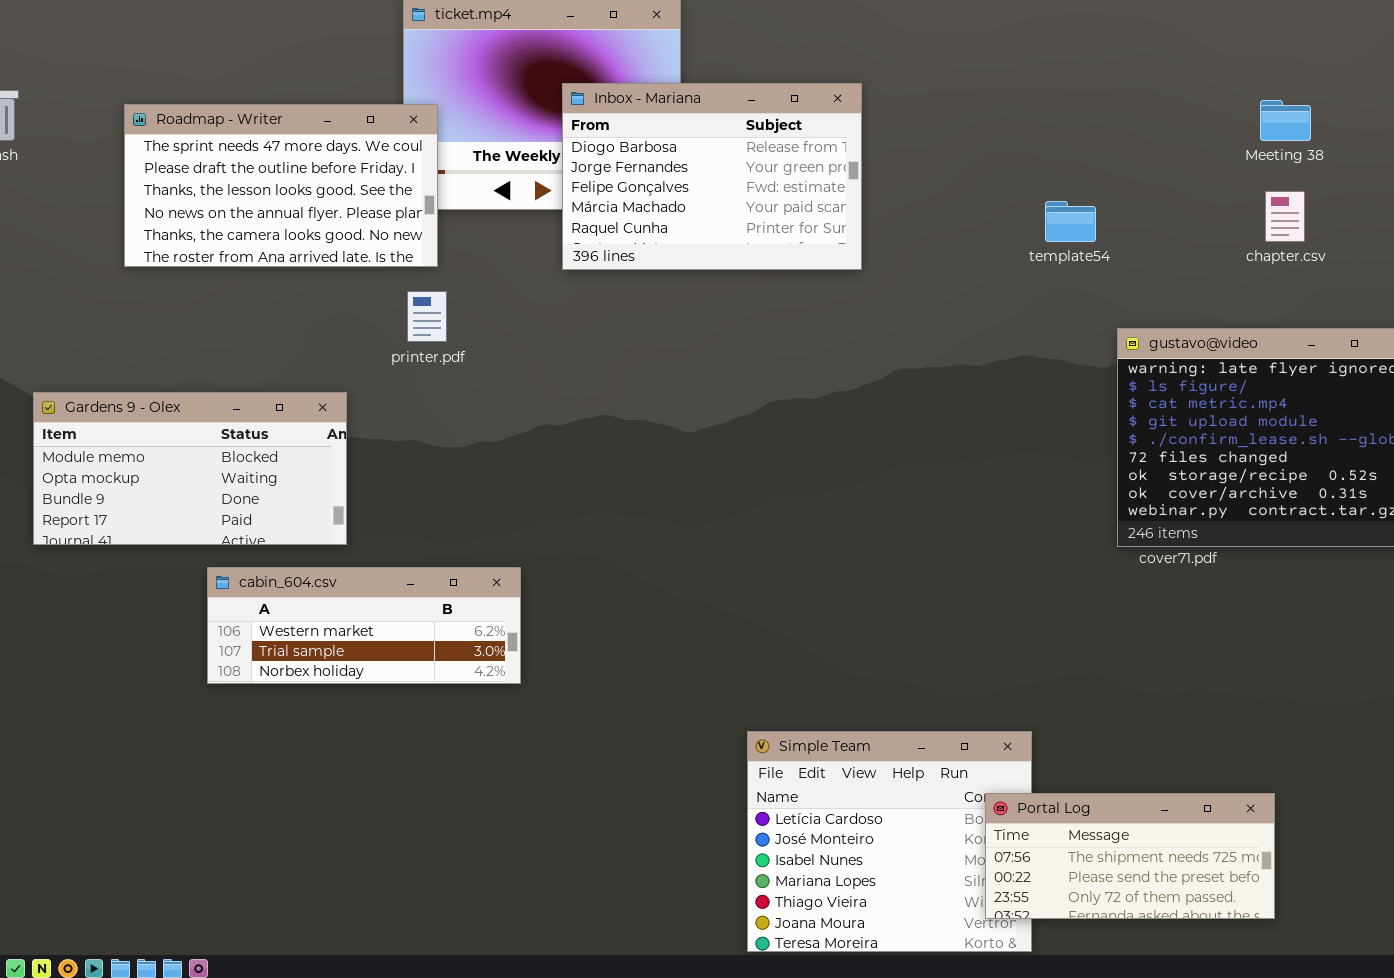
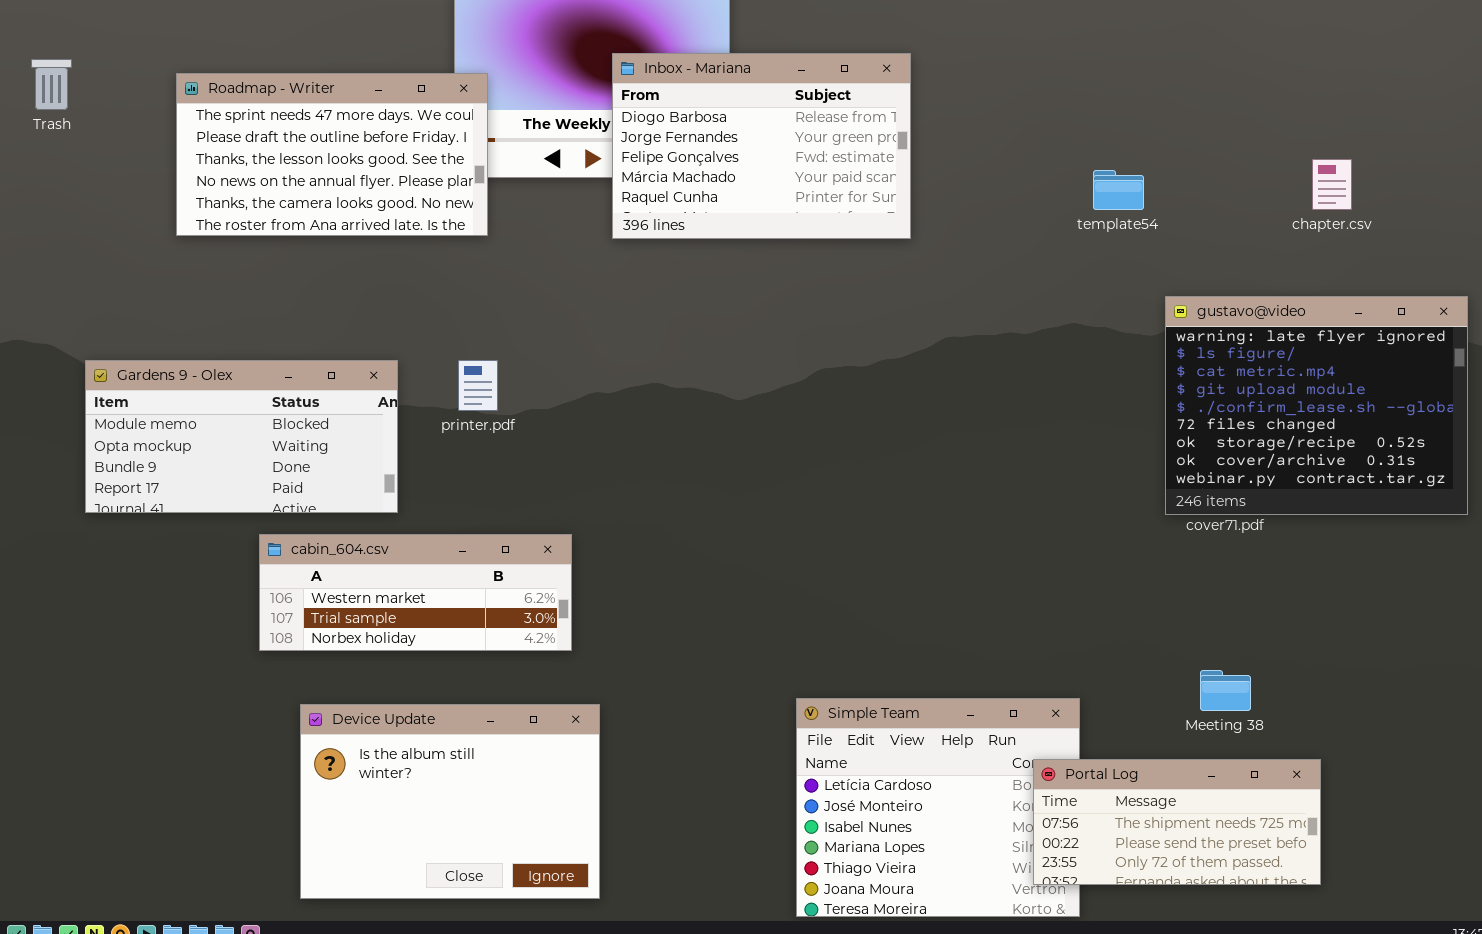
Meeting 38: [1260,100,1311,141] -> [1200,670,1251,711], moved
printer.pdf: [407,291,447,342] -> [458,360,498,411], moved
Device Update: none -> [300,704,600,899], opened

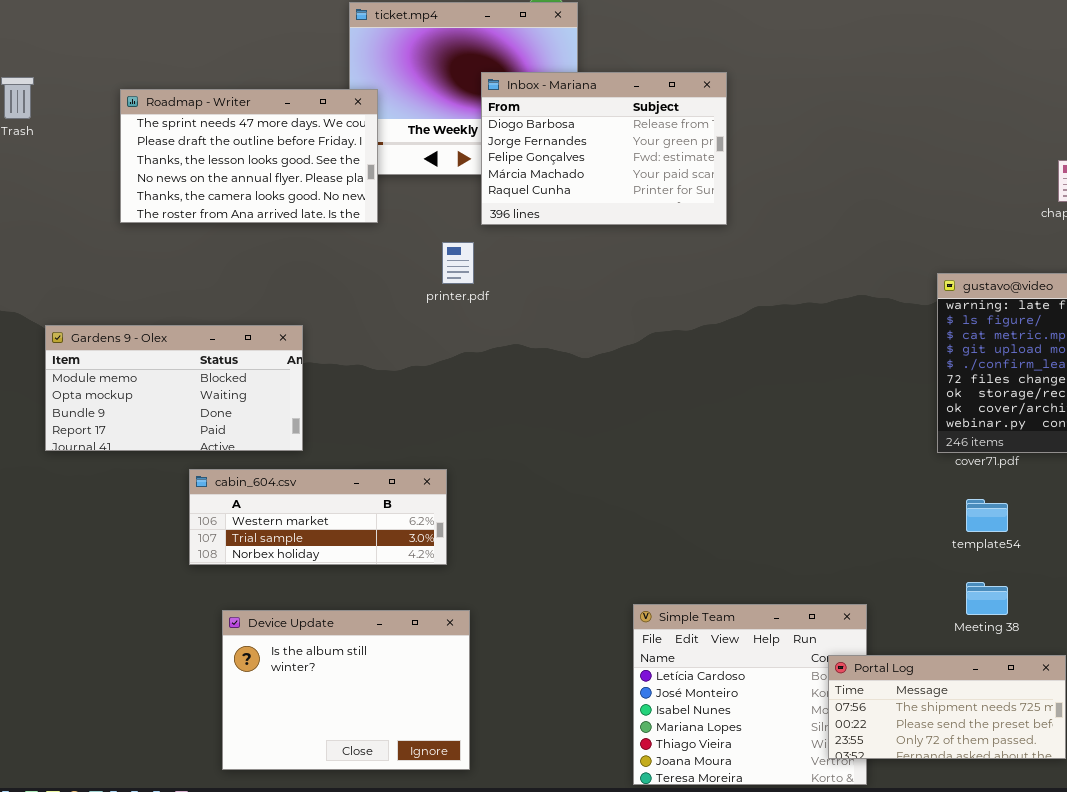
template54: [1093,170,1144,210] -> [966,499,1008,532], moved
printer.pdf: [458,360,498,411] -> [442,242,474,284], moved

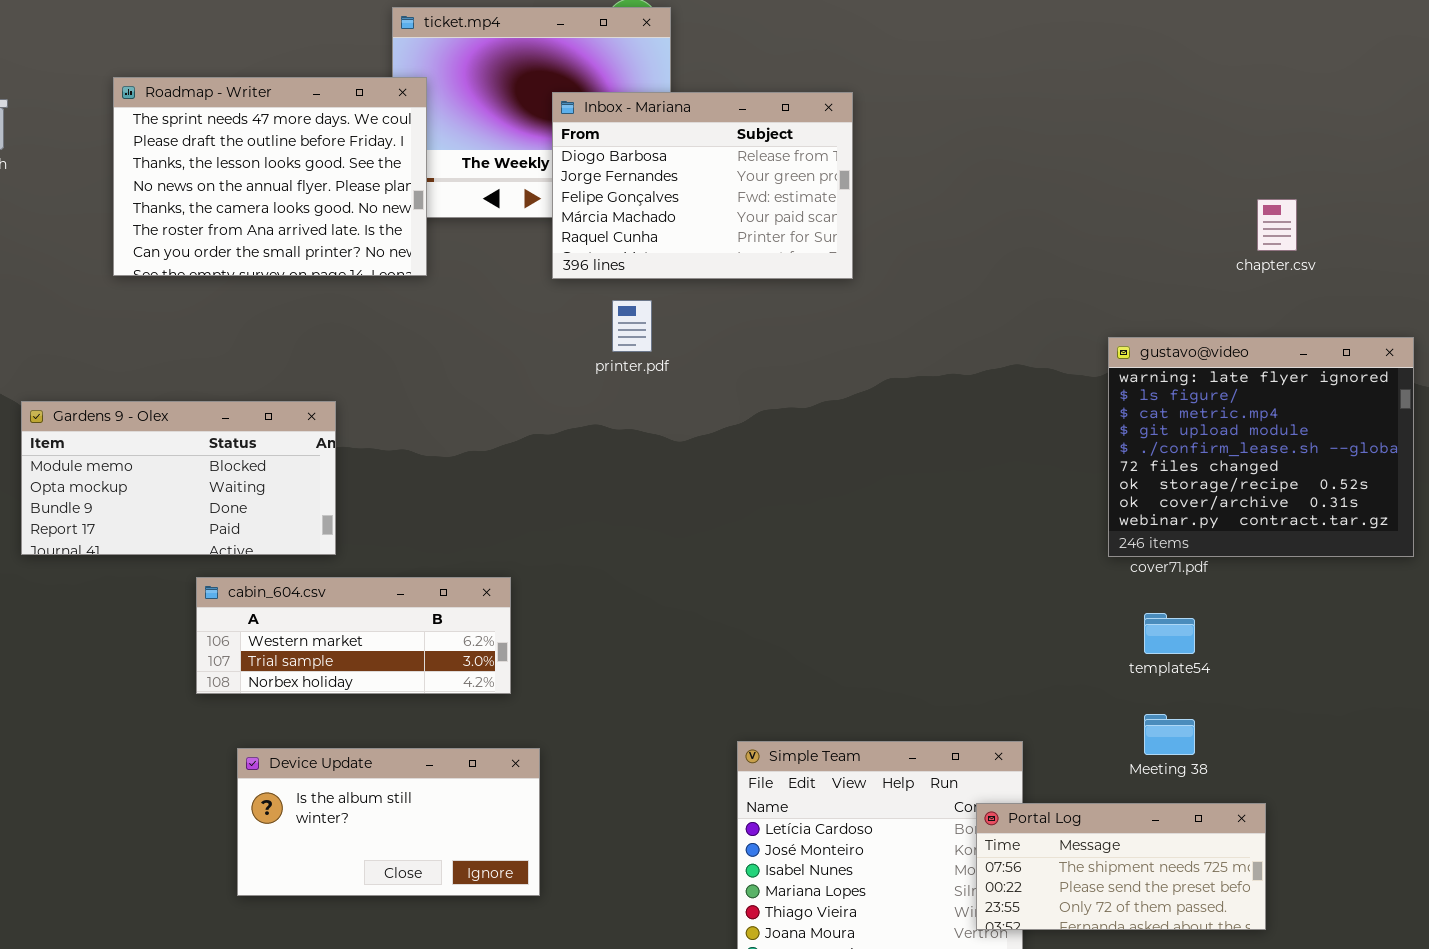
Roadmap - Writer: [120,89,378,223] -> [113,77,427,276], resized
printer.pdf: [442,242,474,284] -> [612,300,652,352], moved
Device Update: [222,610,470,770] -> [237,748,540,896], resized

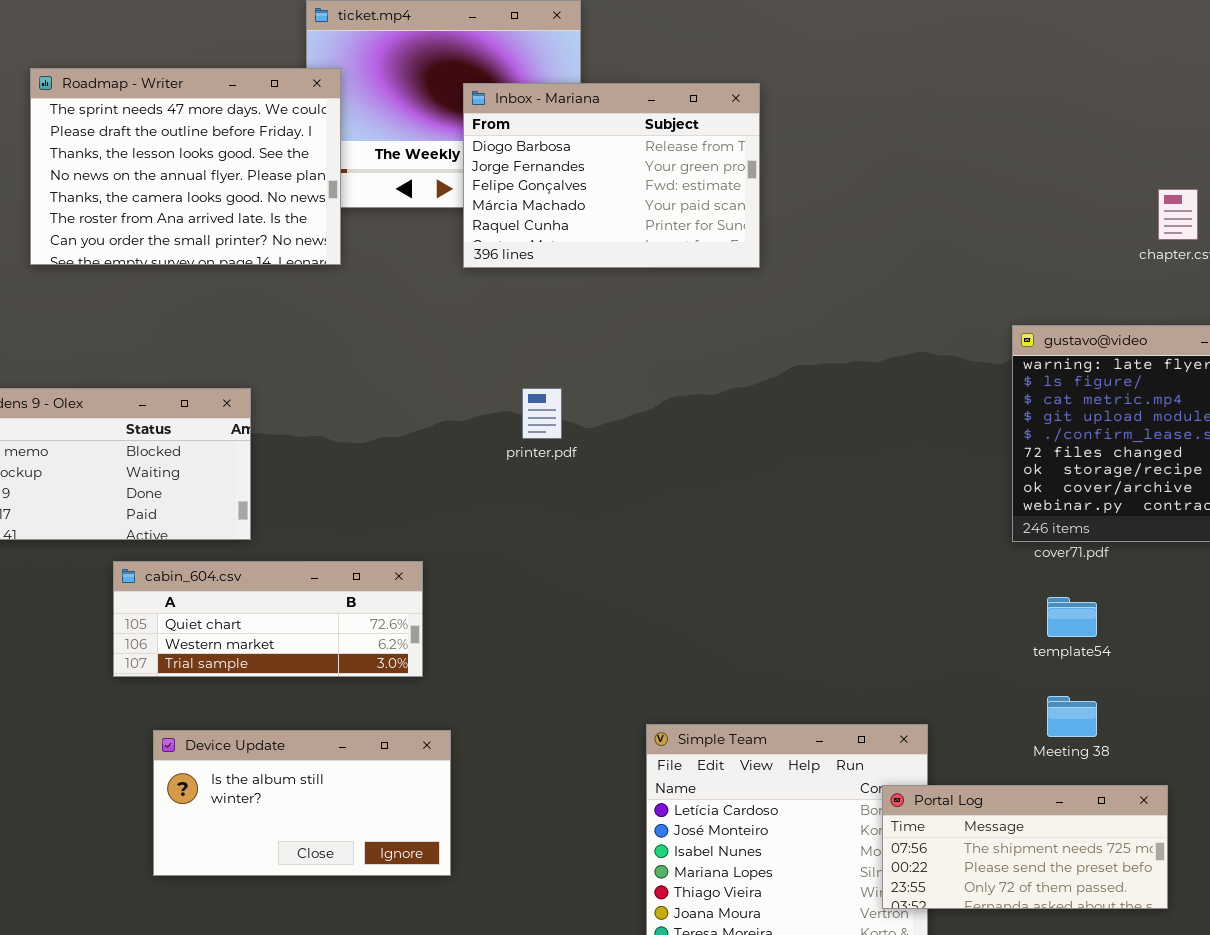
printer.pdf: [612,300,652,352] -> [522,388,562,439], moved
cabin_604.csv: [196,577,511,694] -> [113,561,423,677], scrolled up 1 row

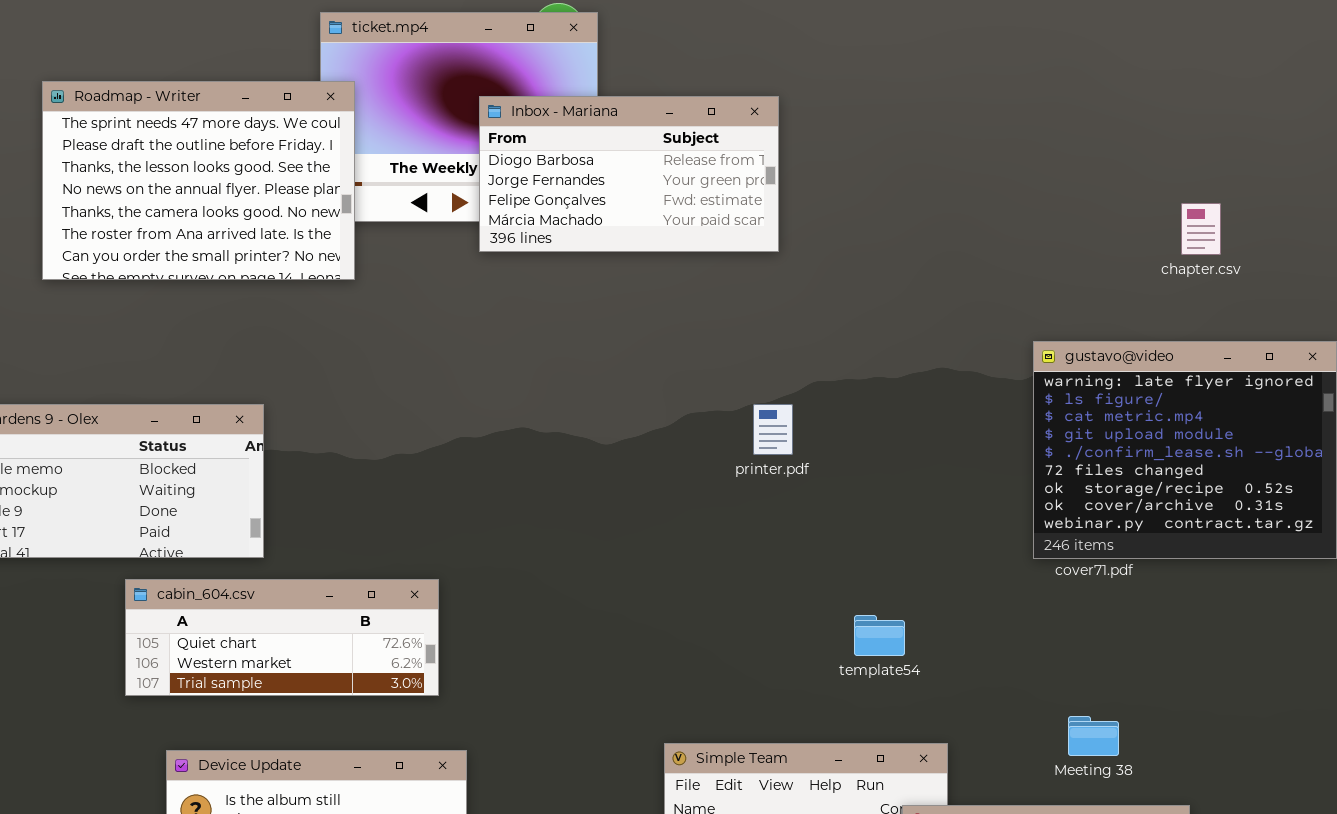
Inbox - Mariana: [463,83,760,268] -> [479,96,779,252], resized
printer.pdf: [522,388,562,439] -> [753,404,793,455], moved
template54: [1047,597,1097,637] -> [854,615,905,656], moved

